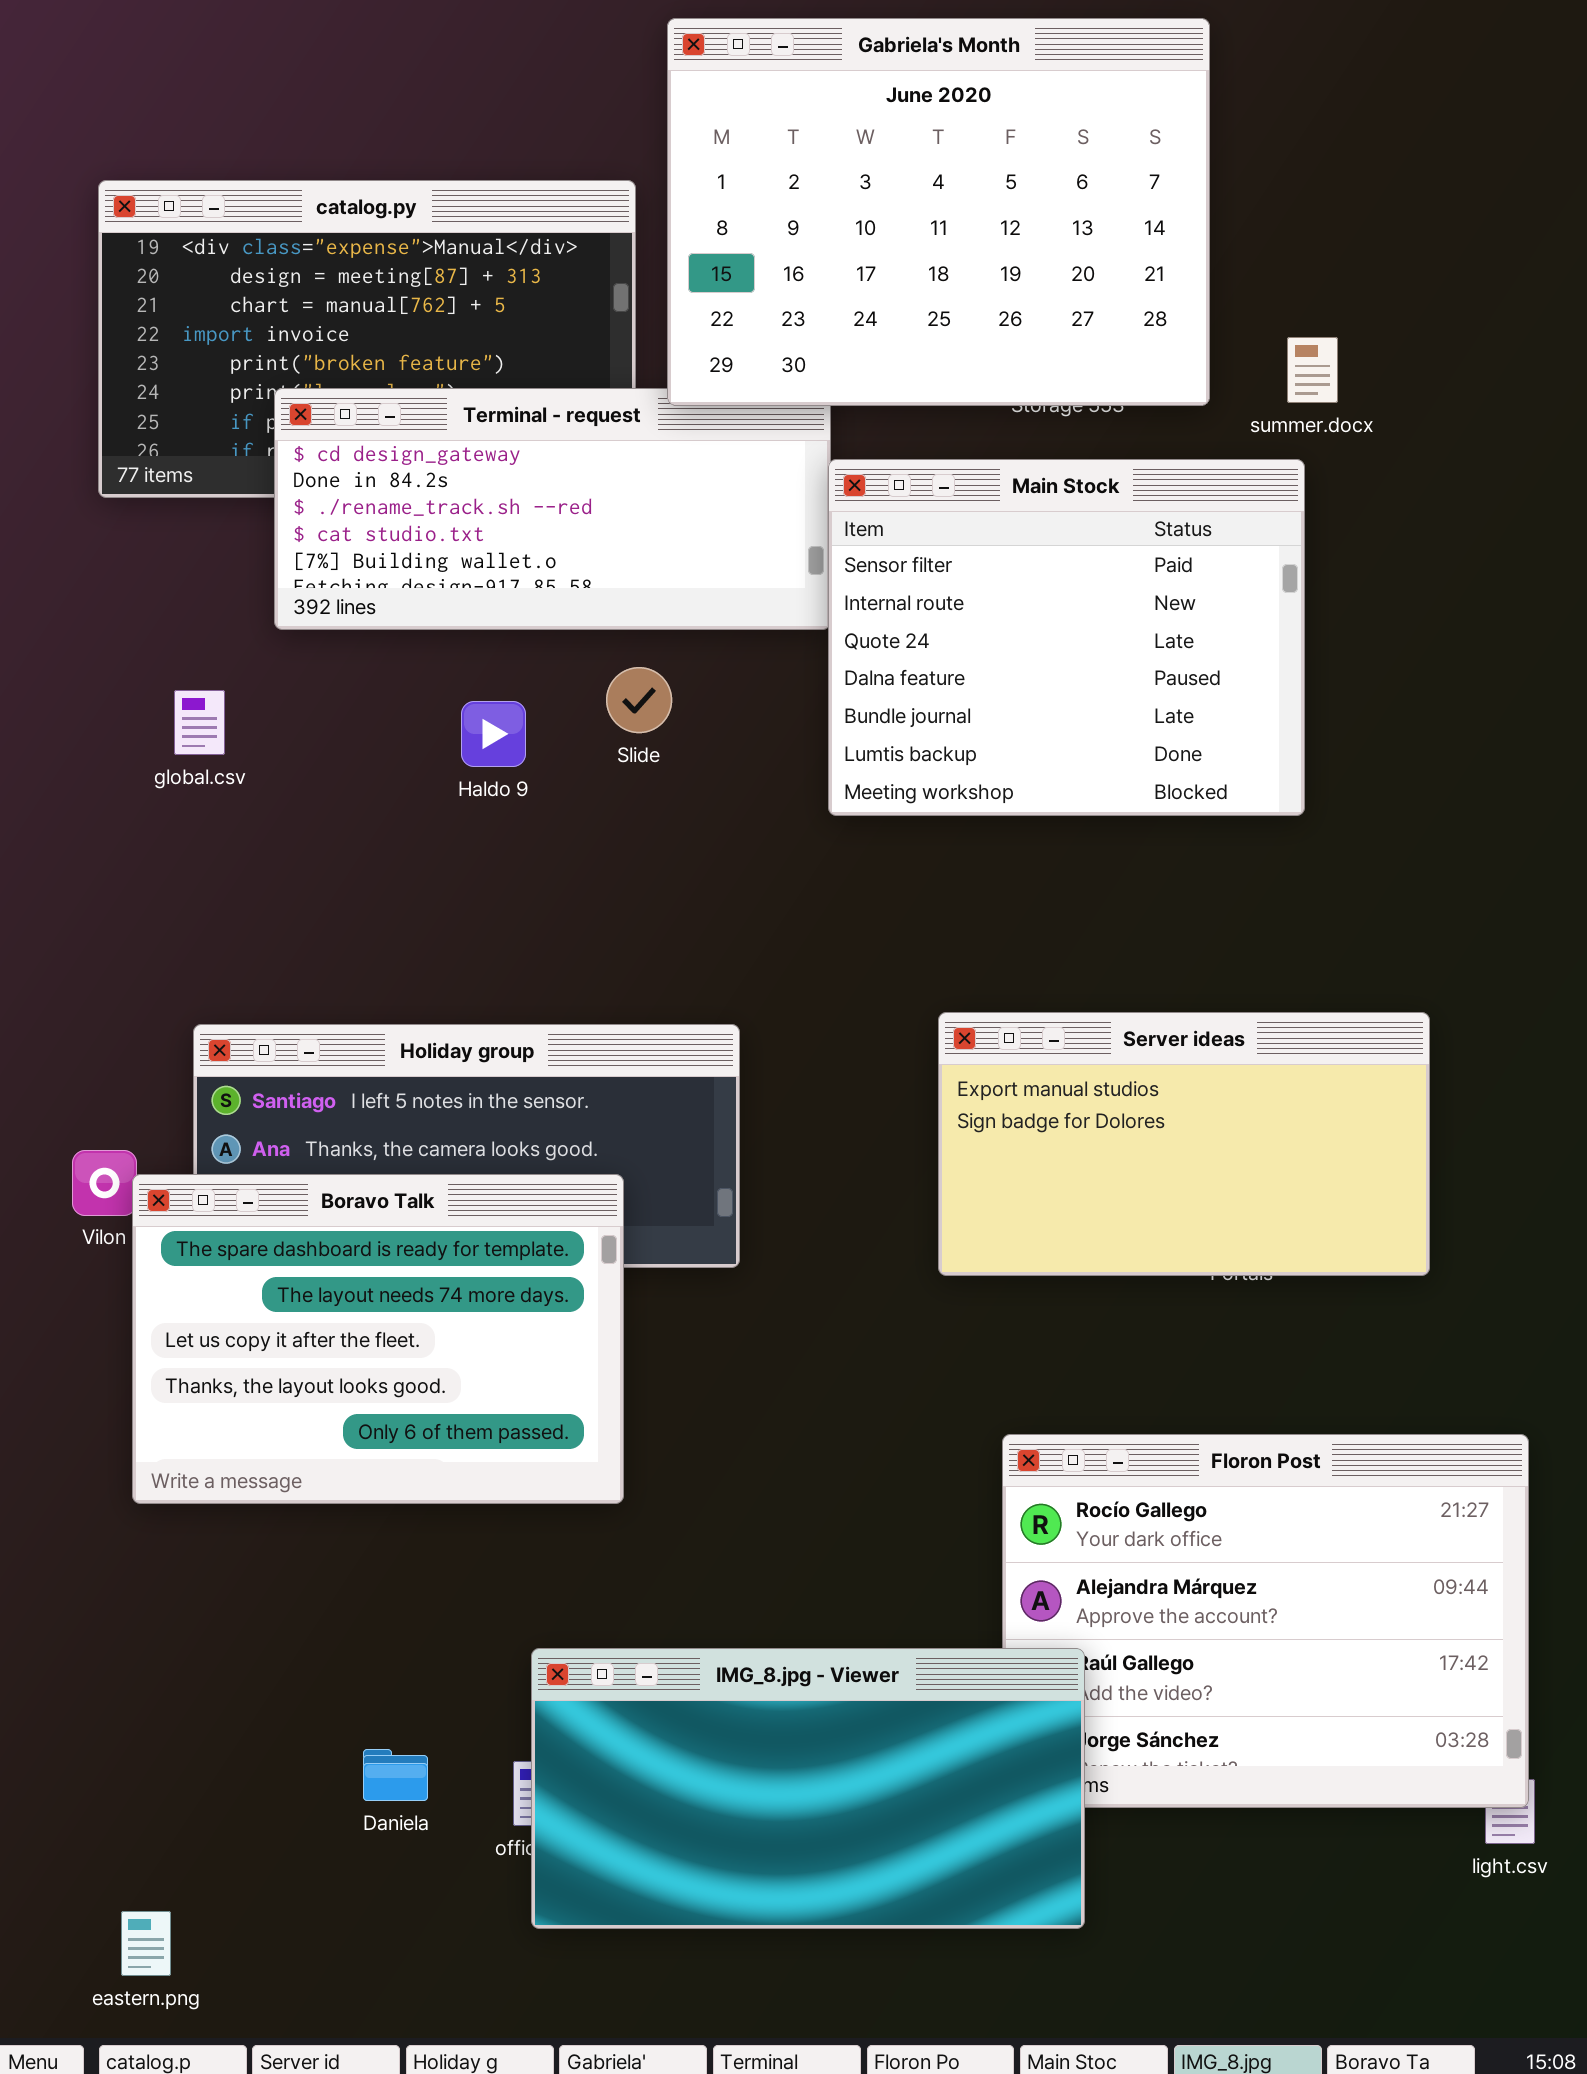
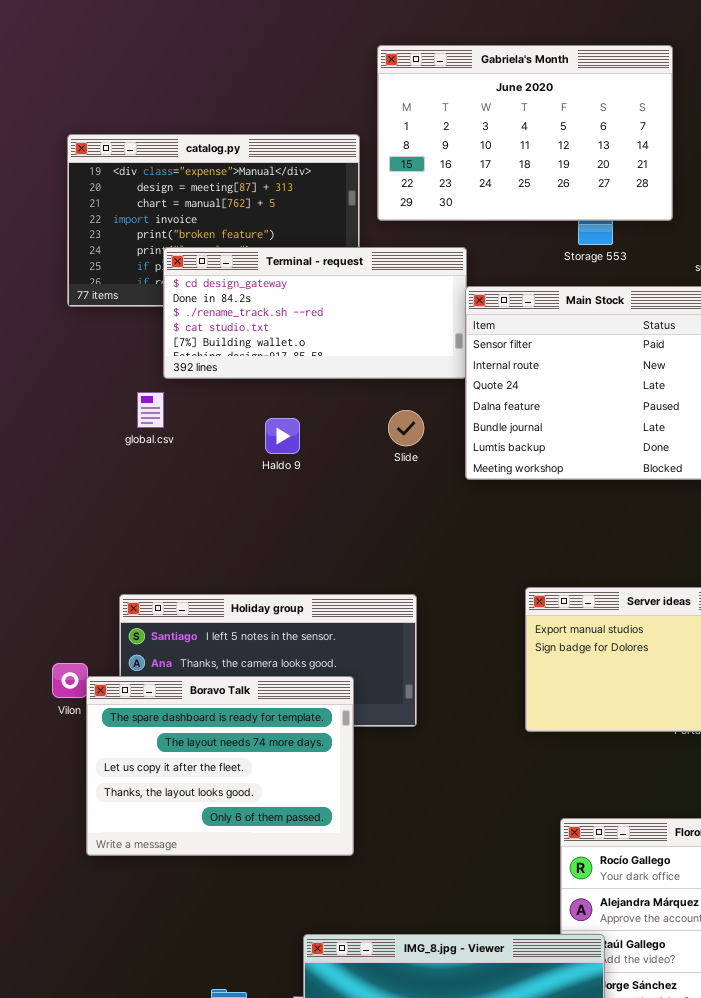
Gabriela's Month: [667,18,1210,406] -> [377,45,673,221], resized
Slide: [606,667,672,733] -> [388,410,424,446], moved
global.csv: [174,690,225,755] -> [137,392,164,428], moved

